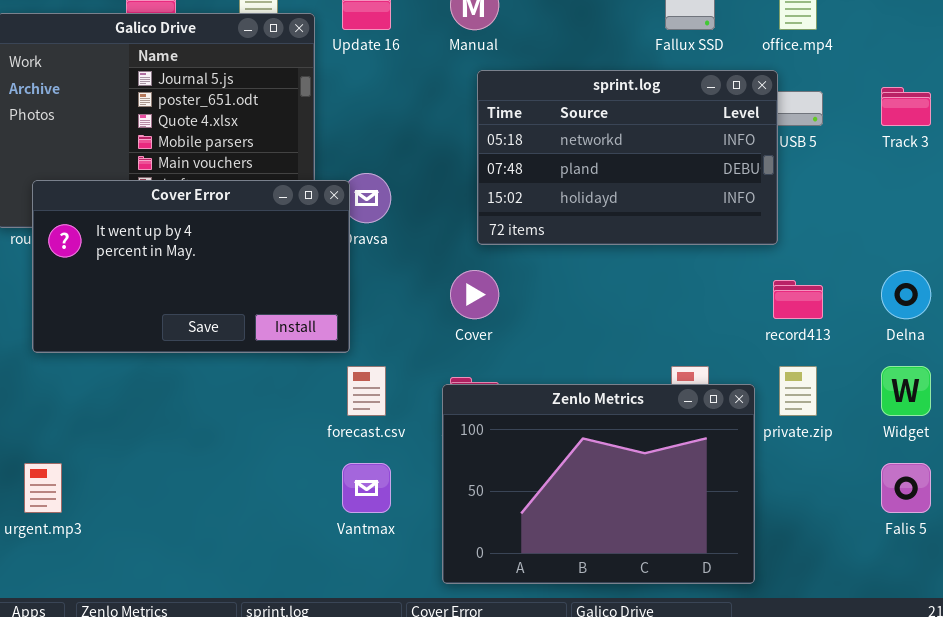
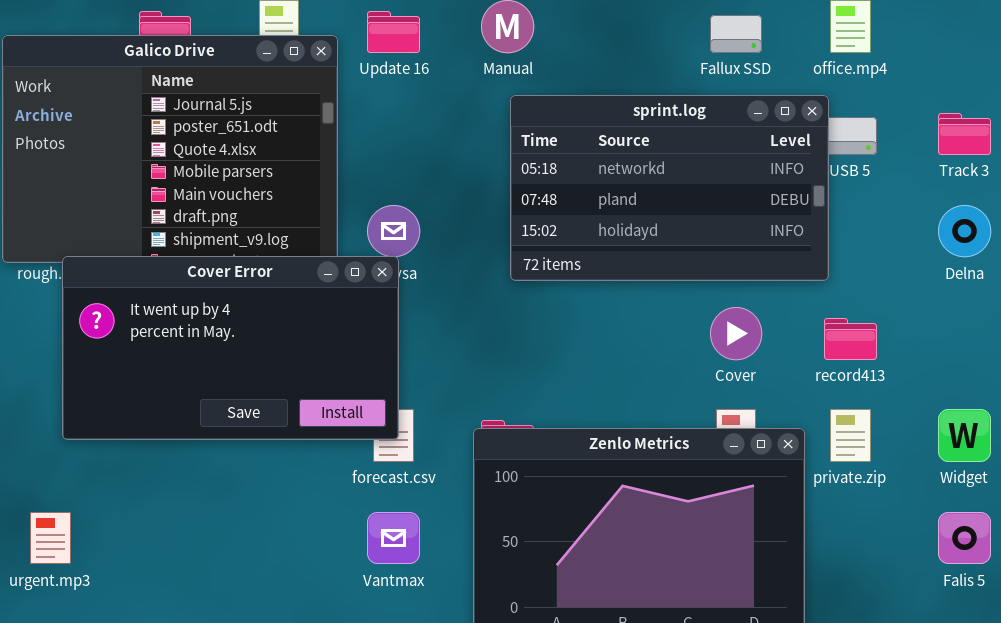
Cover Error: [32,180,350,353] -> [62,256,399,440], moved
Cover: [450,270,499,319] -> [710,307,762,360], moved
Delna: [881,270,931,319] -> [938,205,991,257], moved

